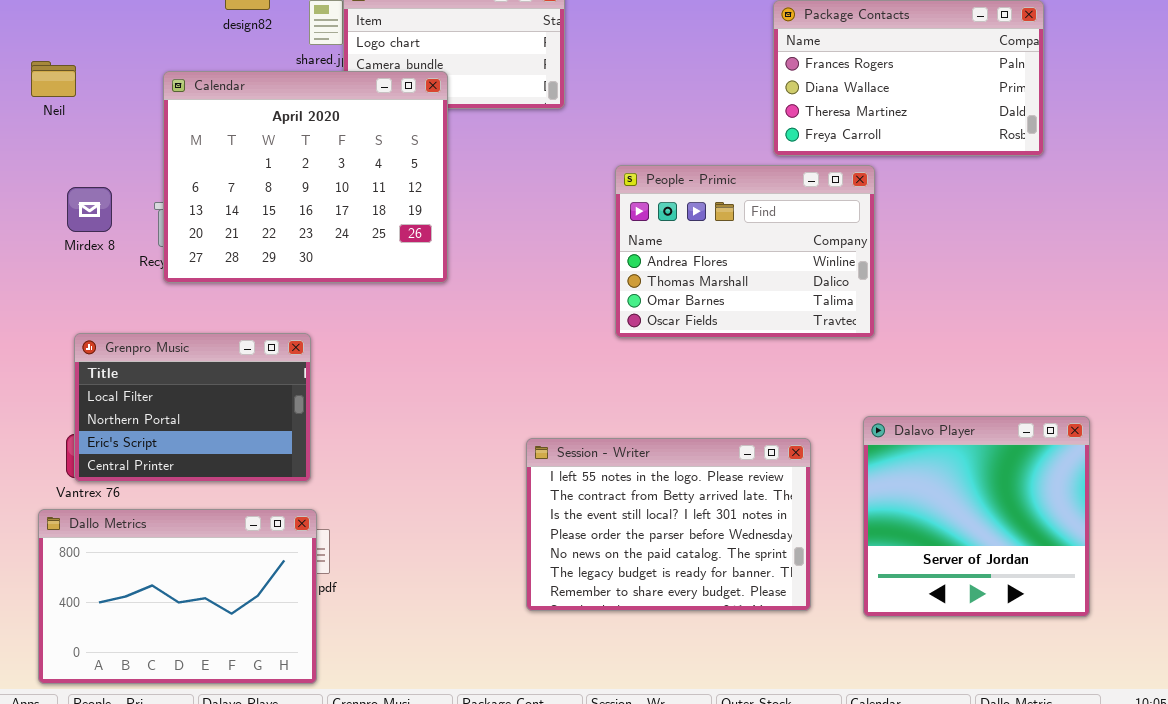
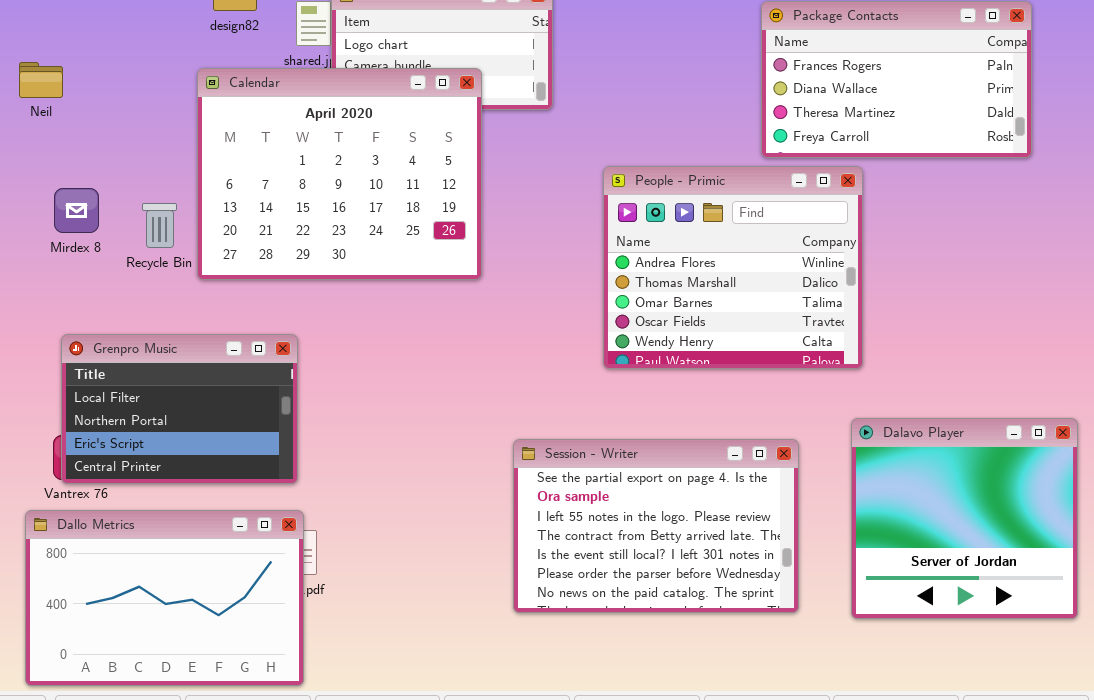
Calendar: [163,71,448,283] -> [197,68,482,280], moved
People - Primic: [615,165,875,338] -> [603,166,863,369], resized
Session - Writer: [526,438,811,611] -> [513,439,799,613], scrolled up 2 rows

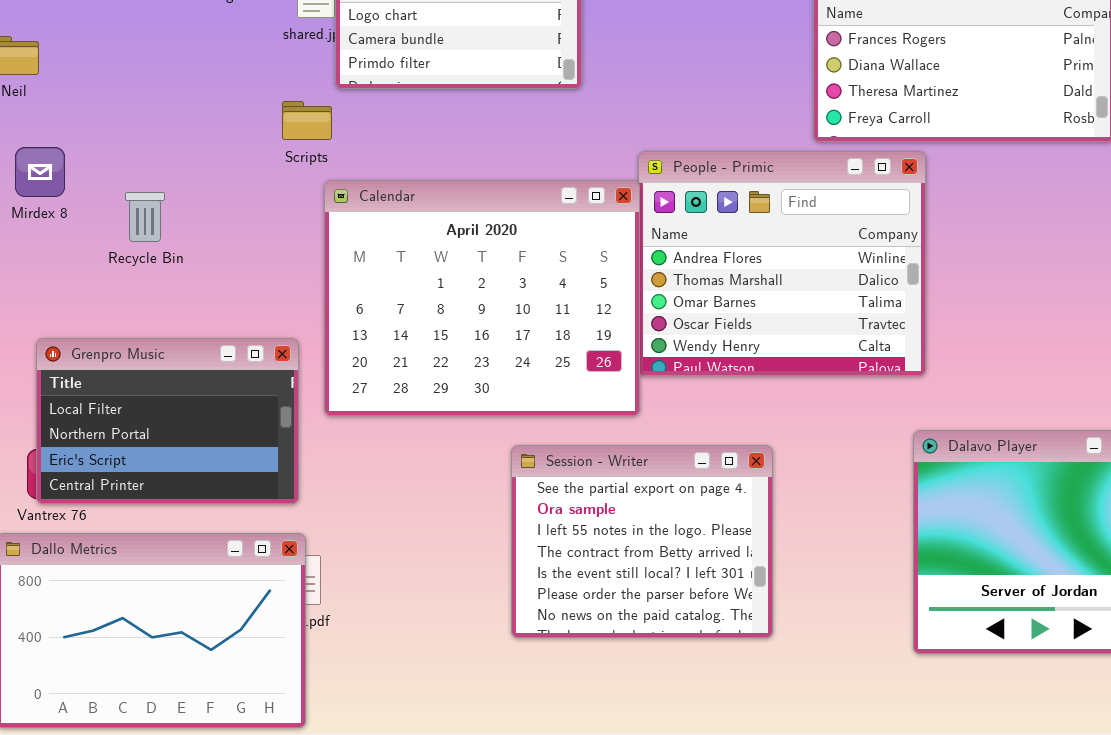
Calendar: [197,68,482,280] -> [324,180,640,416], moved
Mirdex 8: [54,188,99,233] -> [15,147,65,197], moved
Session - Writer: [513,439,799,613] -> [511,445,773,638], moved, resized

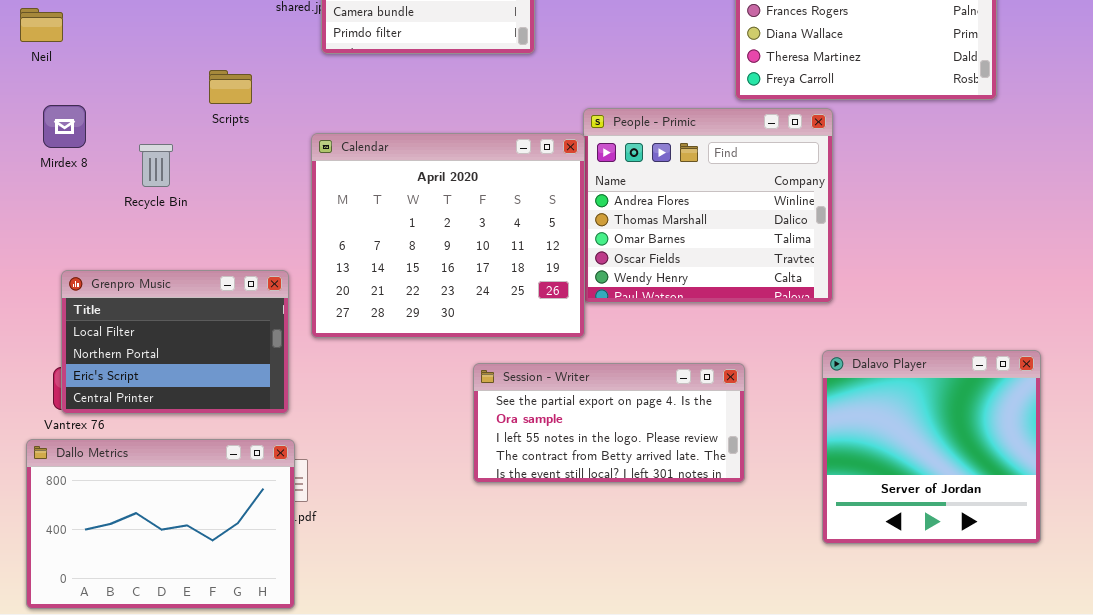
Scripts: [282,101,332,140] -> [209,70,252,104], moved
Session - Writer: [511,445,773,638] -> [473,363,745,483], resized

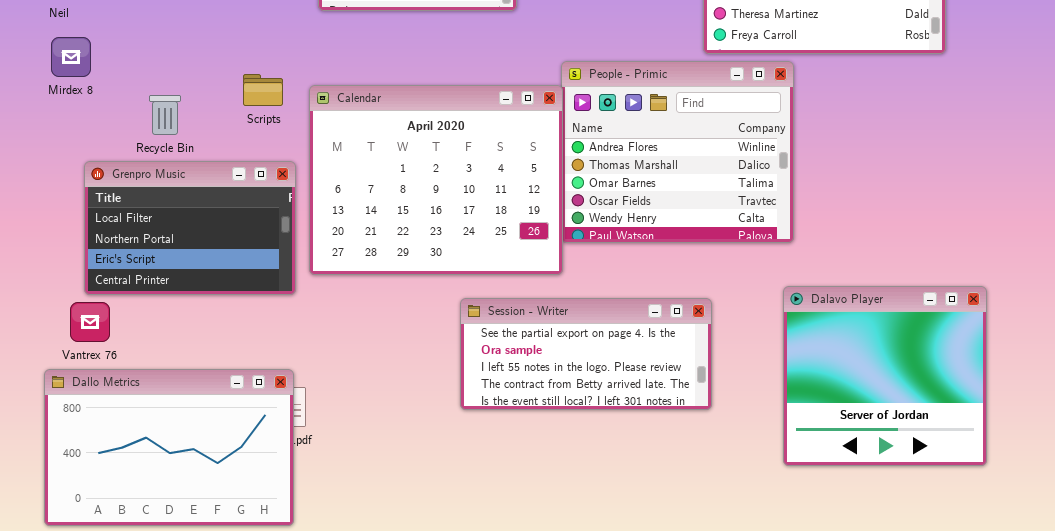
Scripts: [209,70,252,104] -> [243,74,283,106], moved
Mirdex 8: [43,105,86,148] -> [51,37,91,77], moved
Grenpro Music: [61,270,289,414] -> [84,161,296,295], moved

